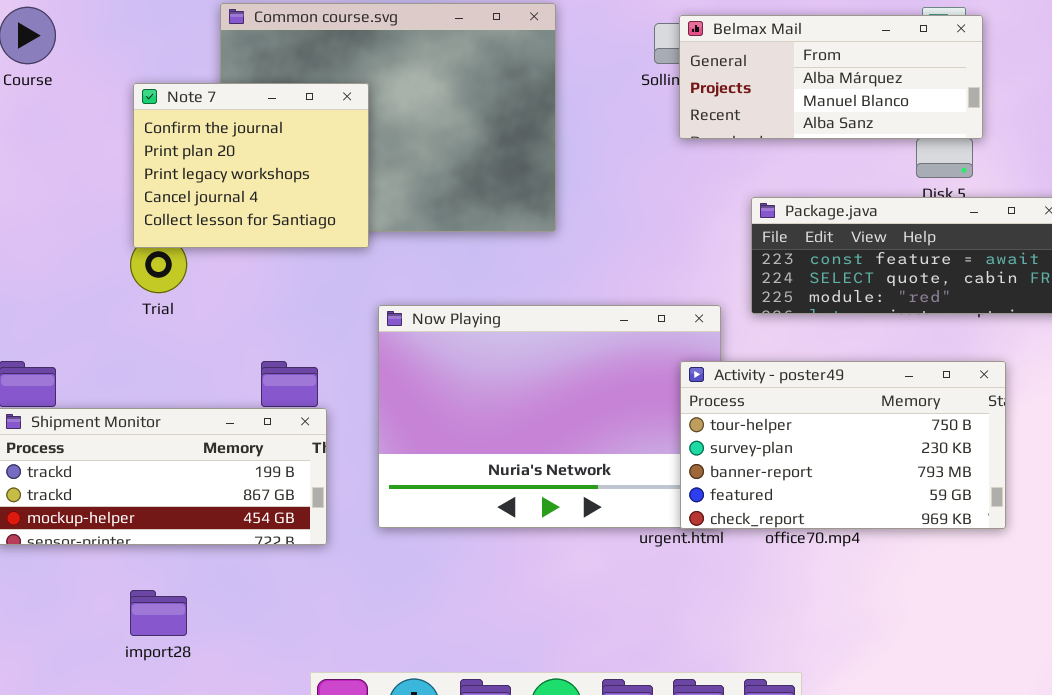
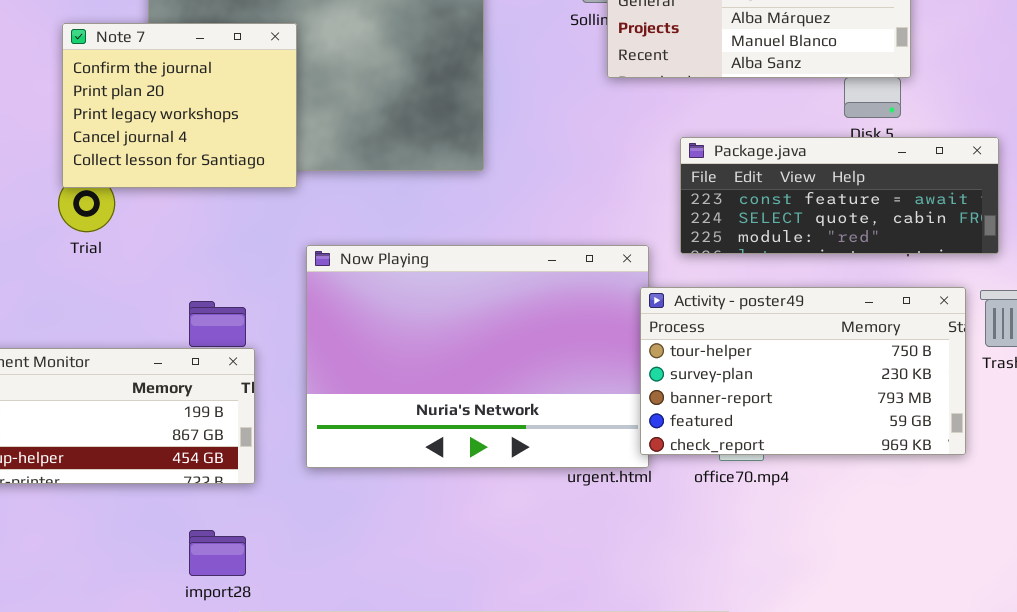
Activity - poster49: [680,361,1006,529] -> [640,287,966,455], moved
import28: [130,590,187,636] -> [189,530,246,576], moved

